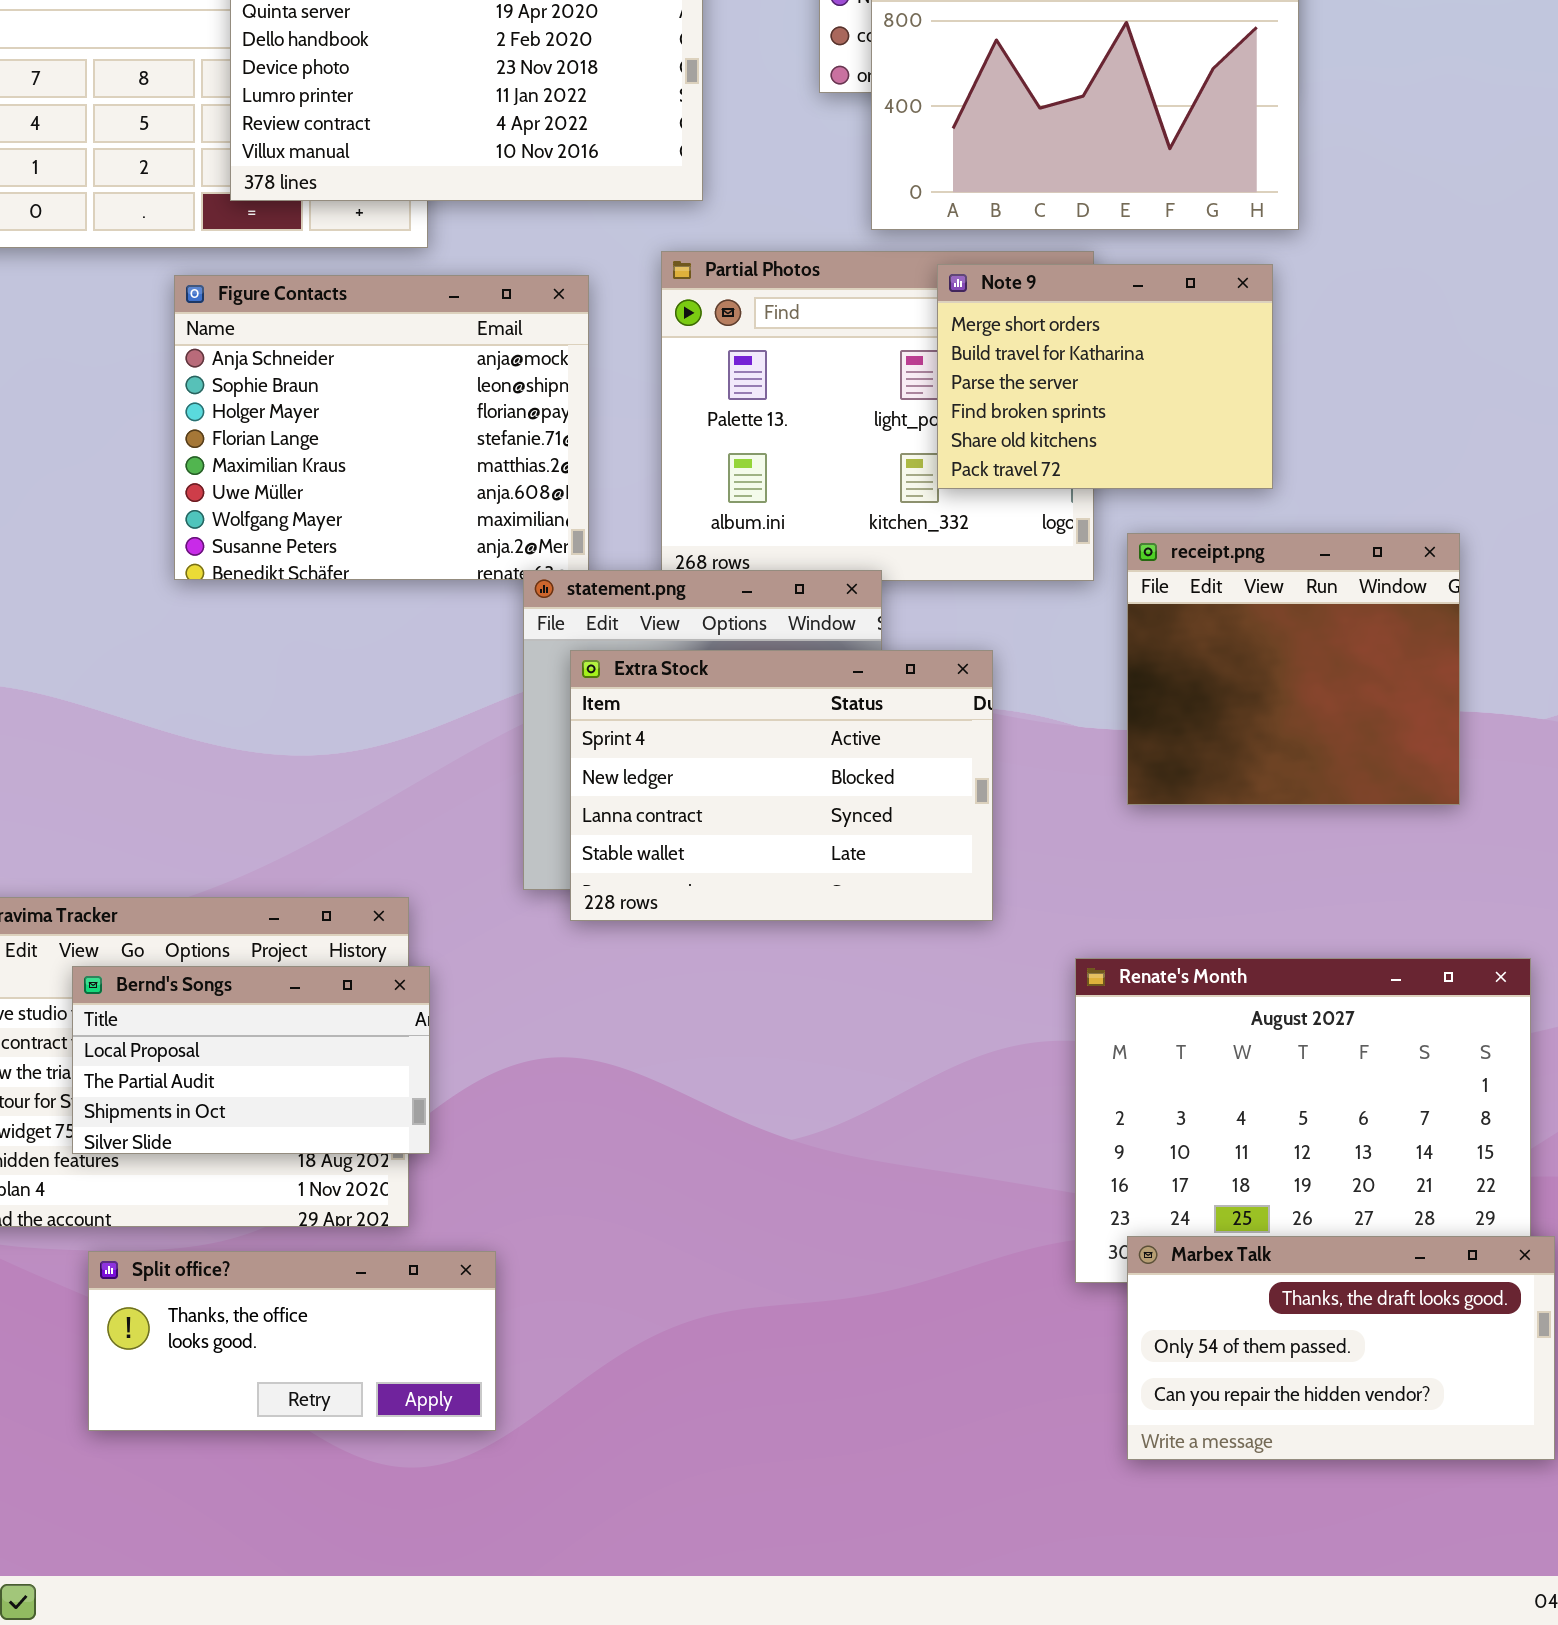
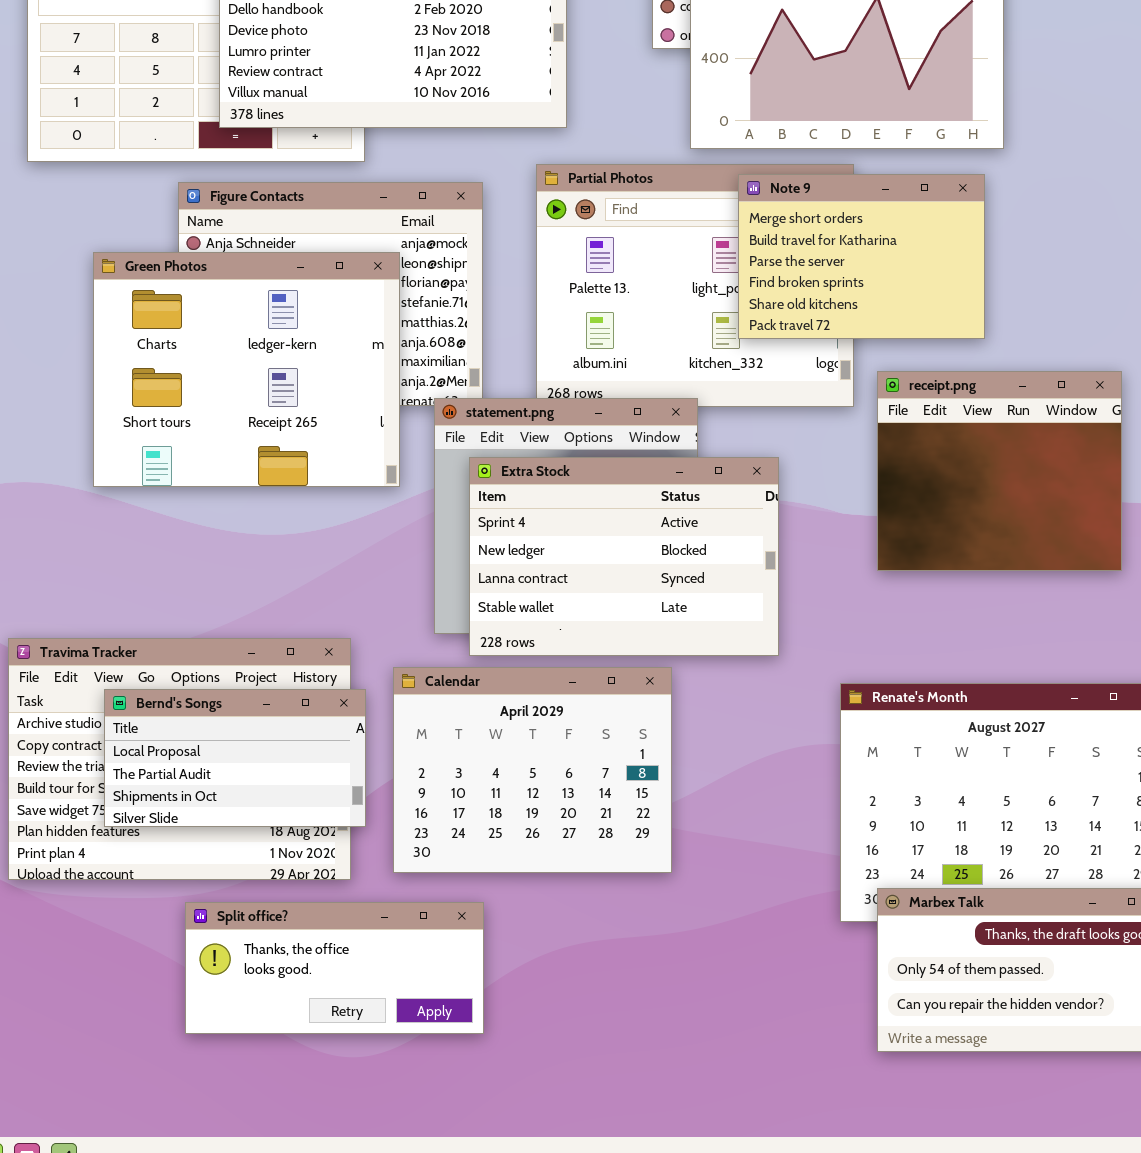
Green Photos: none -> [93,252,400,487], opened
Calendar: none -> [393,667,672,873], opened
Split office?: [88,1251,496,1431] -> [185,902,484,1034], moved

